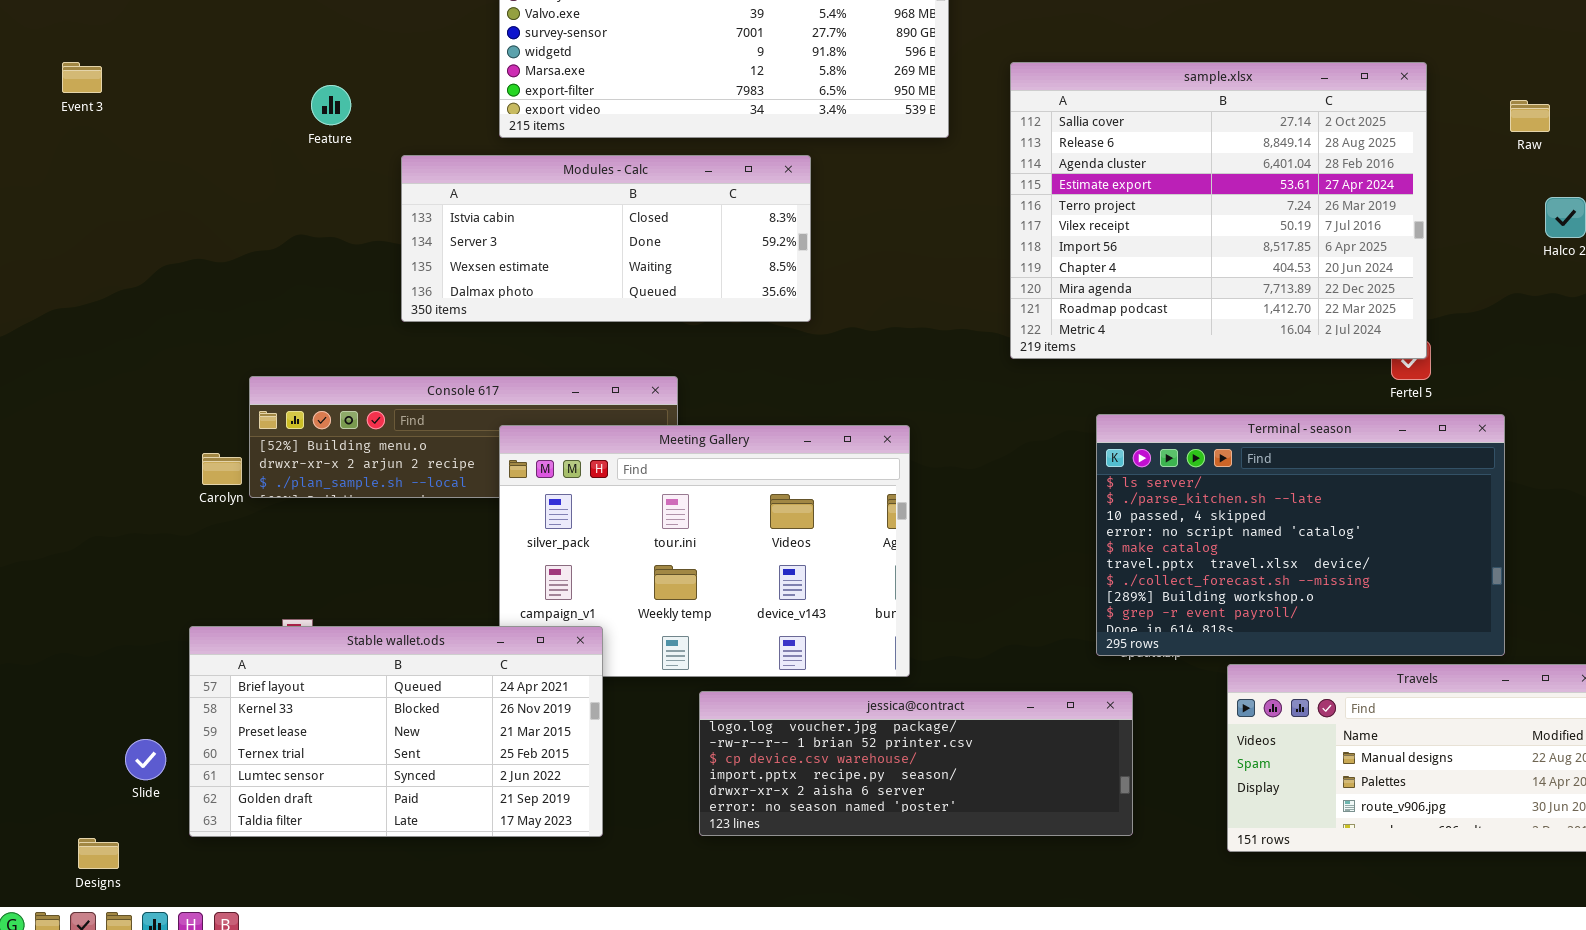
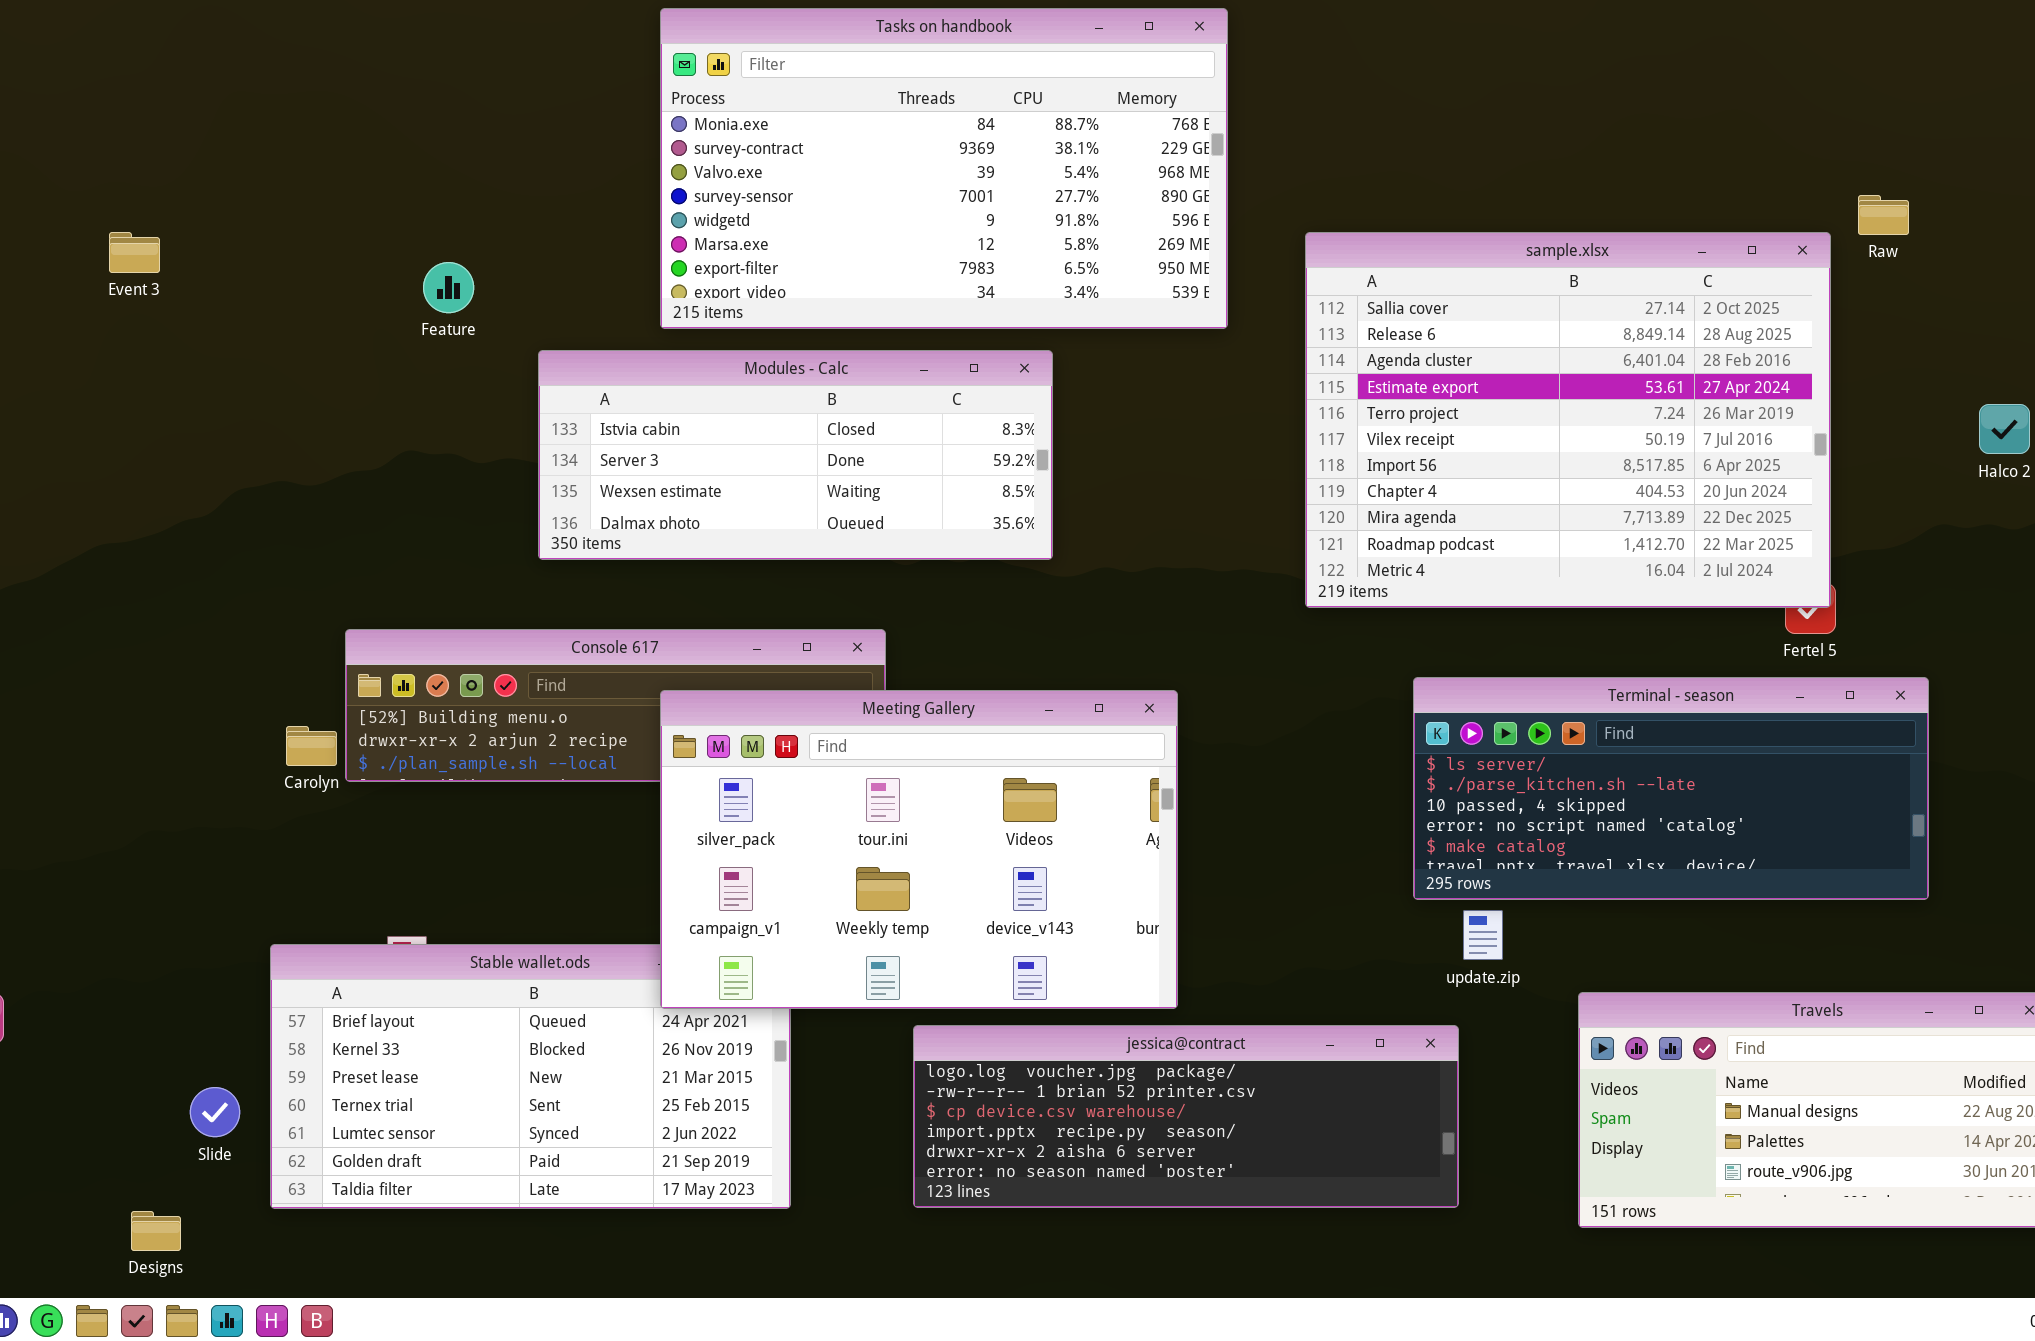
Raw: [1510,100,1550,132] -> [1858,195,1909,235], moved
Terminal - season: [1096,414,1505,656] -> [1413,677,1929,900], resized
Meeting Gallery: [499,425,910,677] -> [660,690,1178,1009], raised

